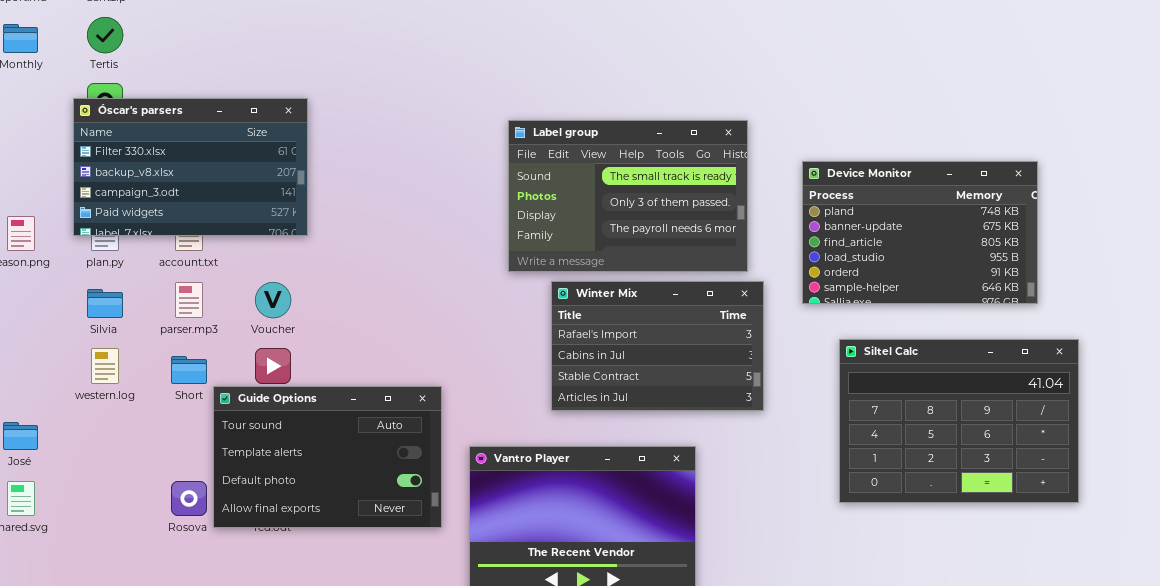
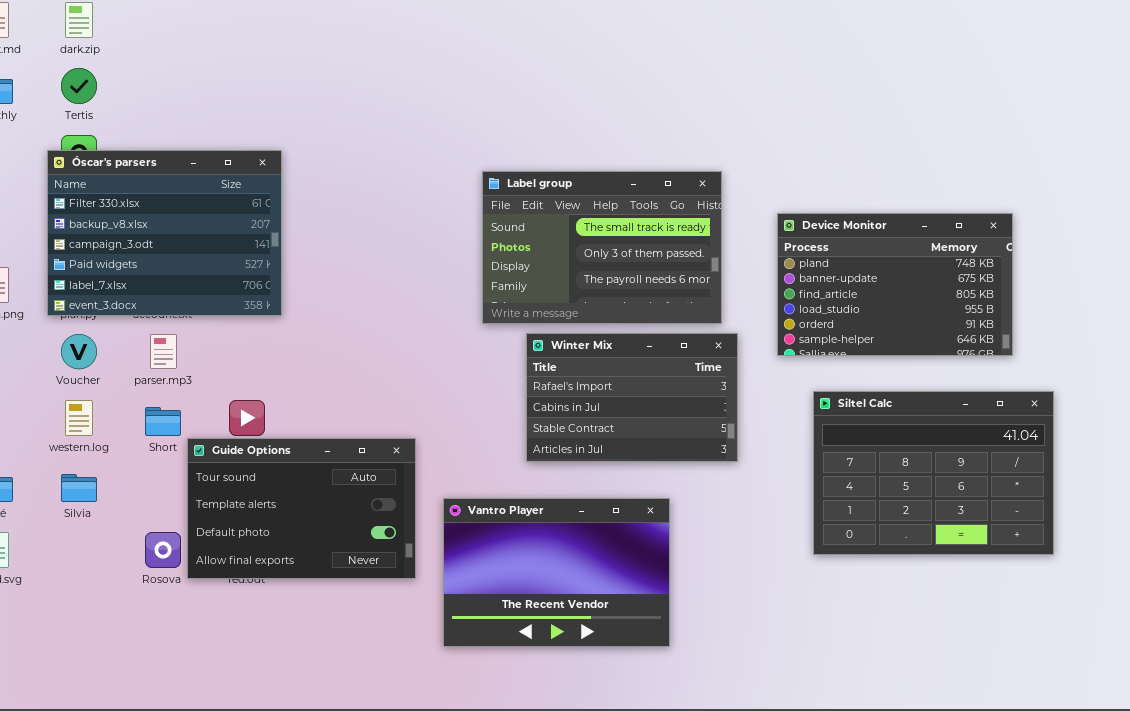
Óscar's parsers: [73,98,308,236] -> [47,150,282,316], resized
Voucher: [255,282,291,318] -> [61,334,97,369], moved
Silvia: [87,289,123,318] -> [61,474,97,502], moved

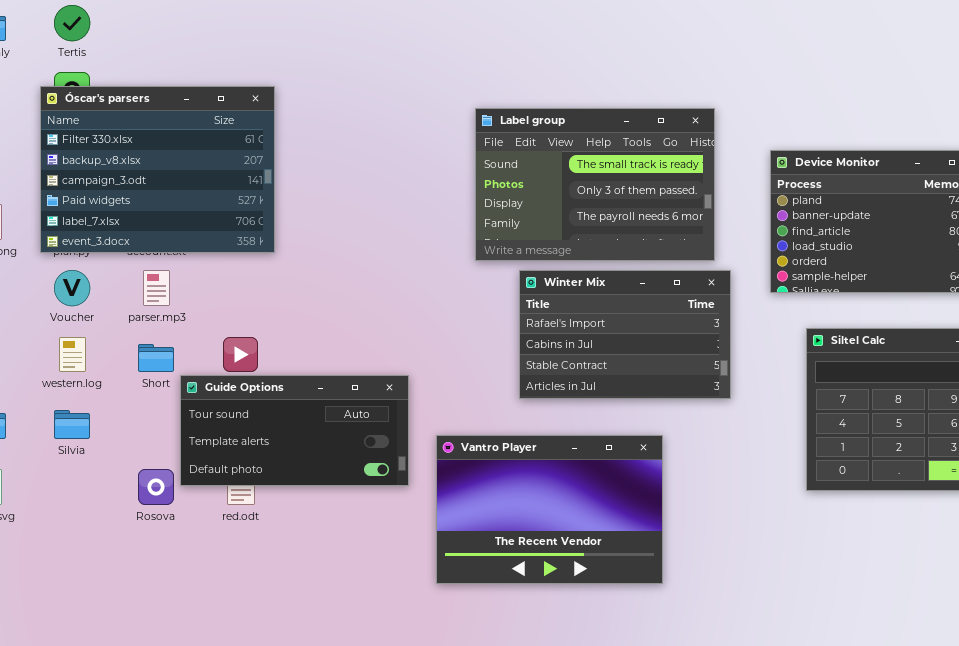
Guide Options: [187,438,416,579] -> [180,375,409,486], resized

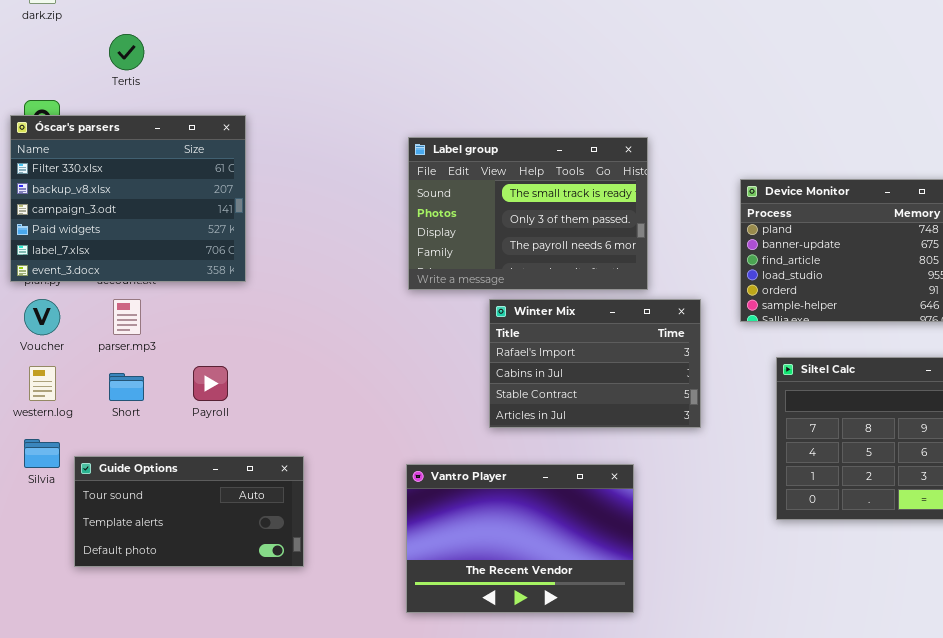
Tertis: [54,5,90,41] -> [109,34,144,70], moved
Label group: [475,108,715,261] -> [408,137,648,290], moved
Guide Options: [180,375,409,486] -> [74,456,304,567], moved

